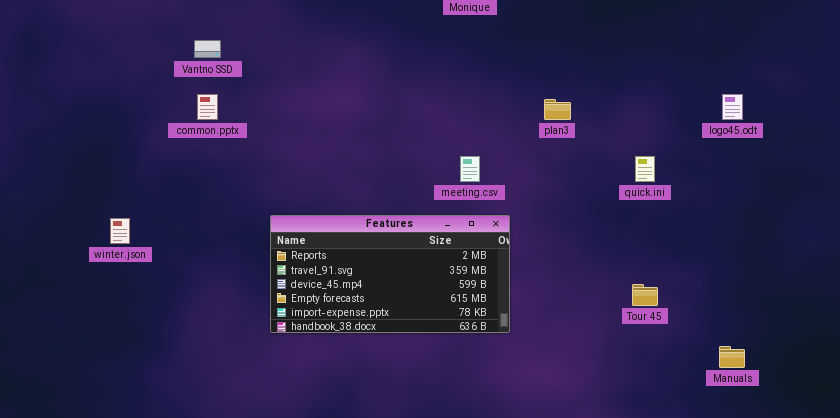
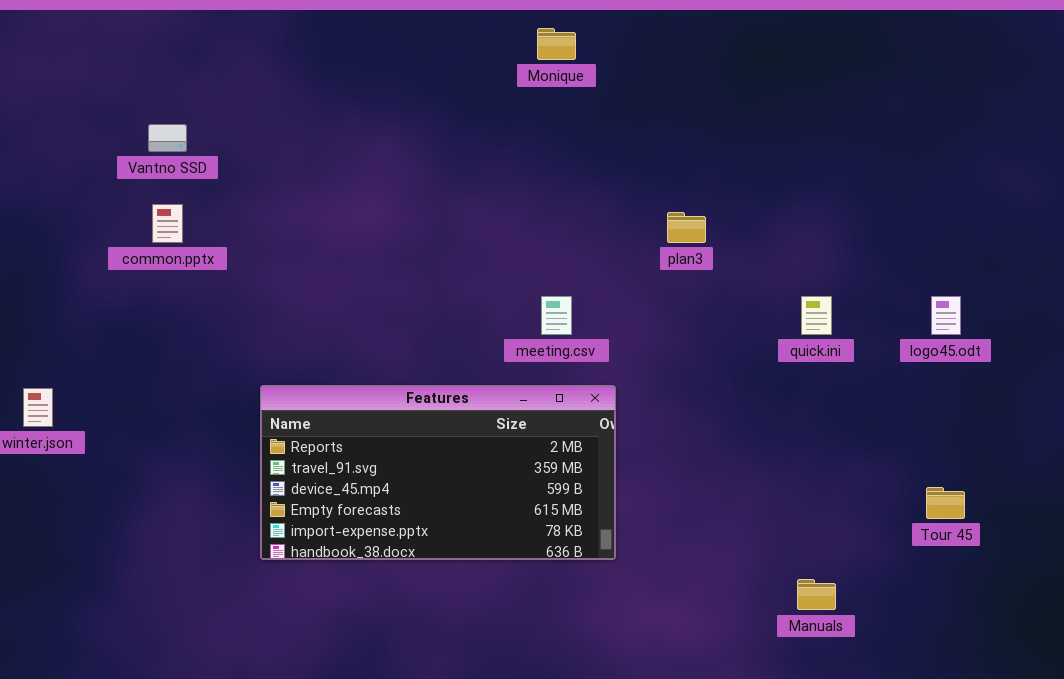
logo45.odt: [722,94,743,120] -> [931,296,961,335], moved
Tour 45: [632,284,658,306] -> [926,487,965,519], moved
Manuals: [719,346,745,368] -> [797,579,836,610], moved

